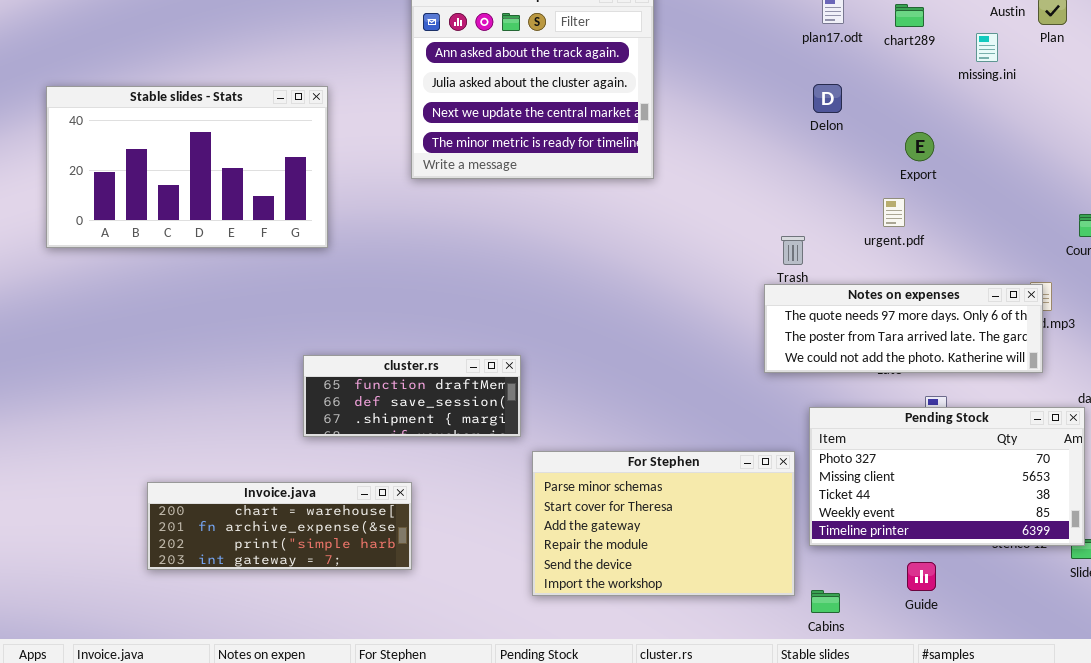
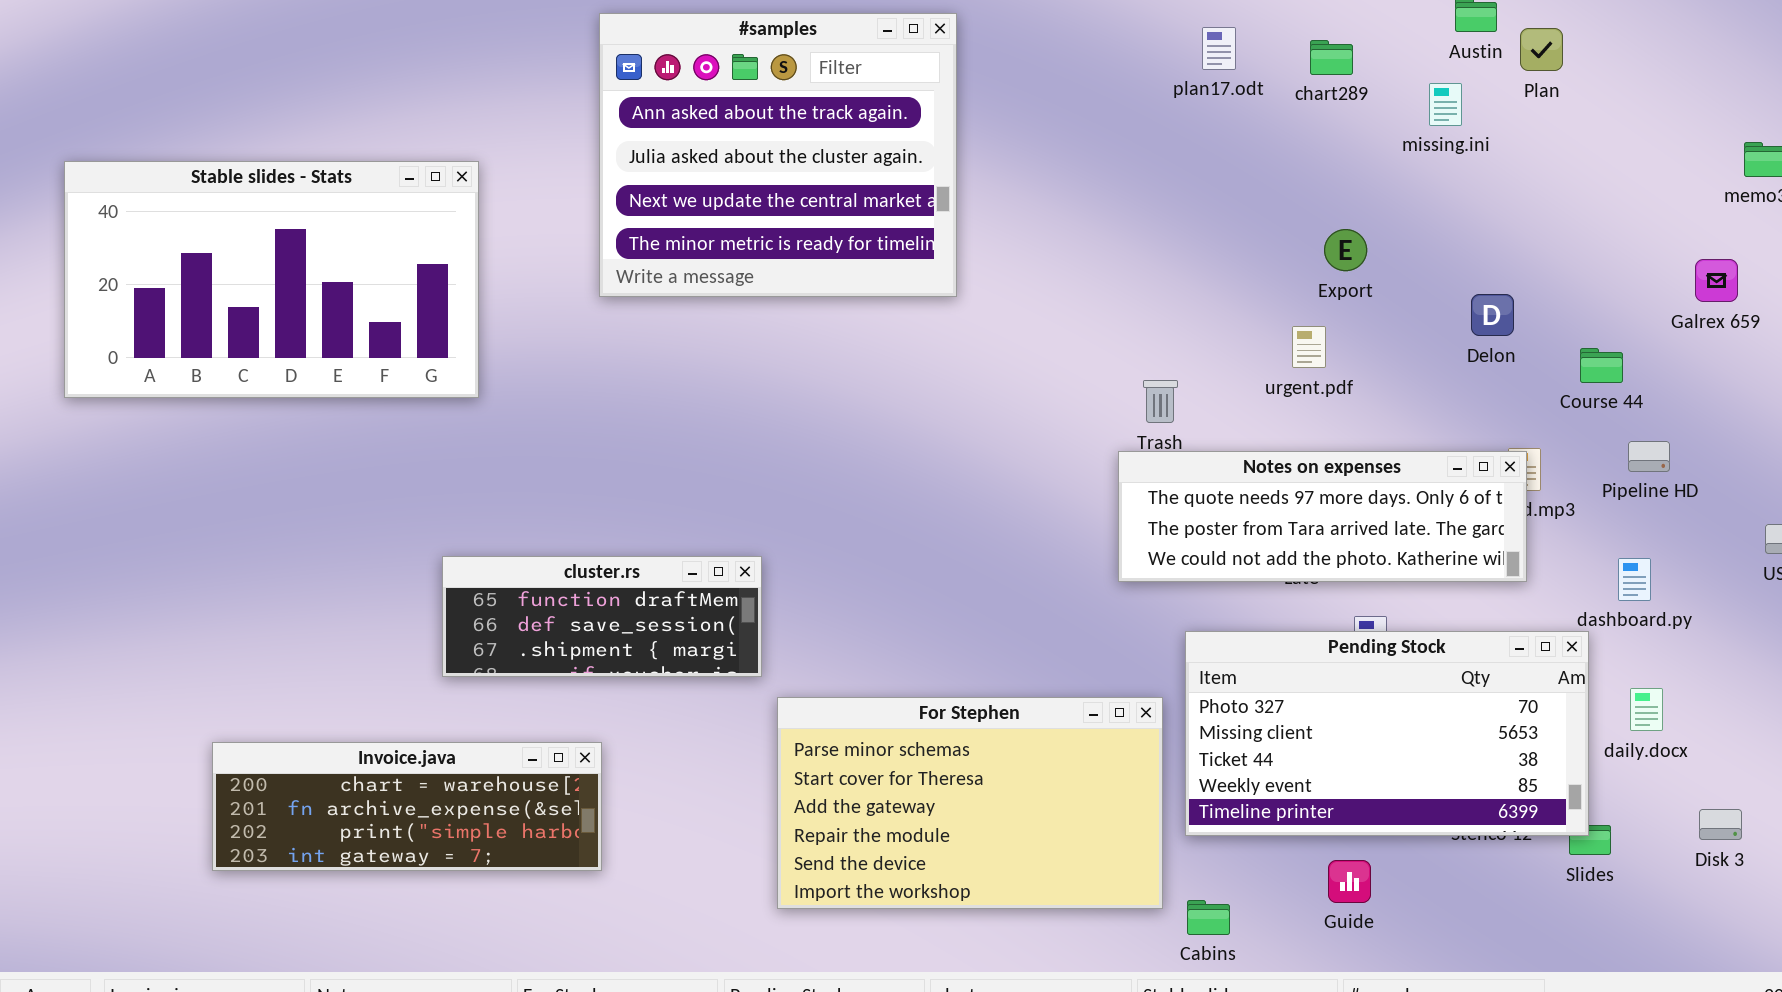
Delon: [813,84,842,113] -> [1471,294,1514,336], moved

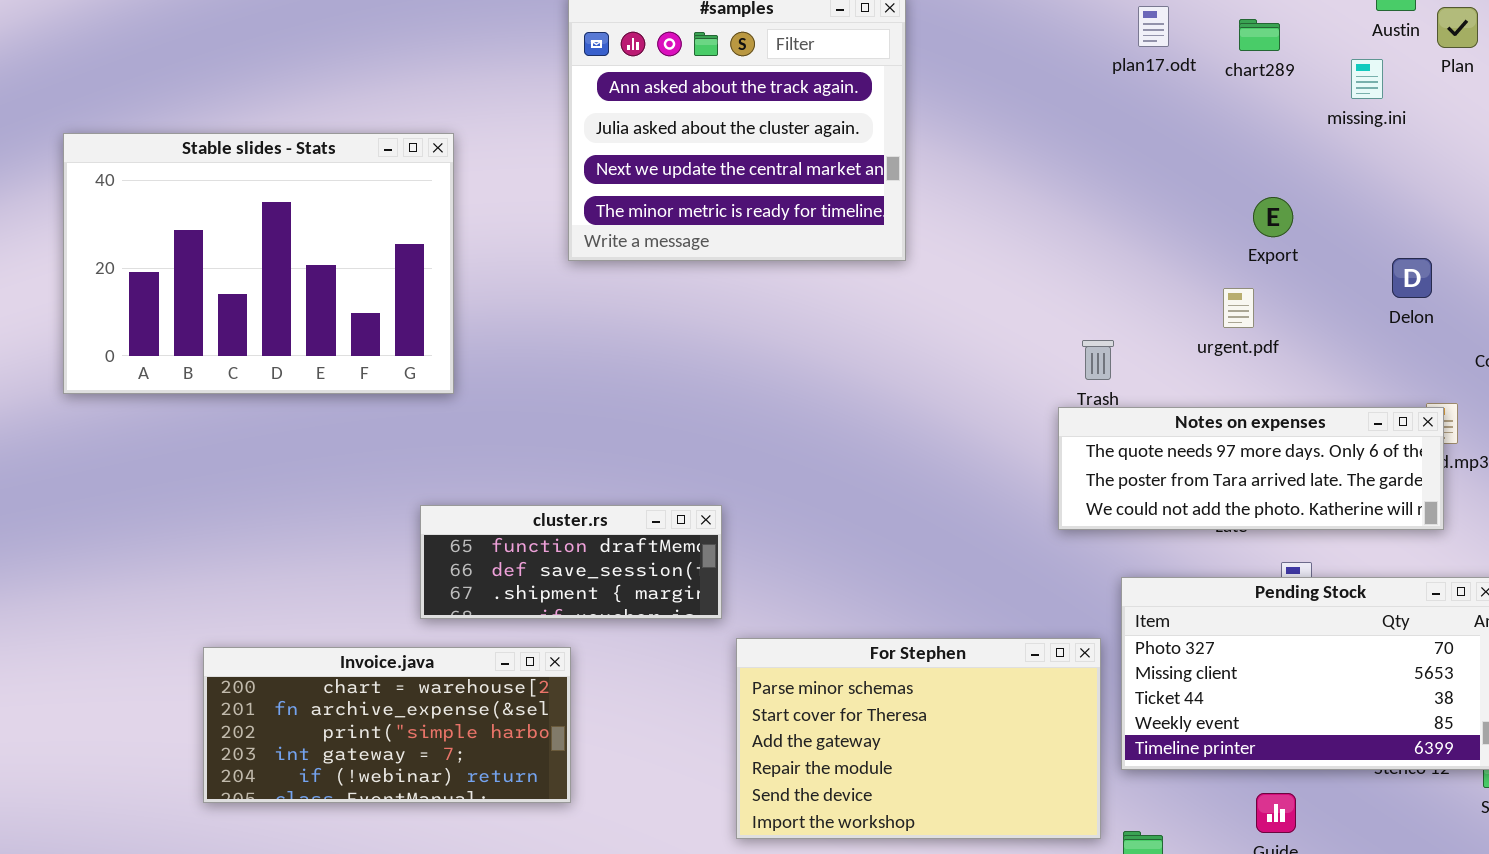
Stable slides - Stats: [64,161,479,398] -> [63,133,454,394], resized
Invoice.java: [212,742,602,871] -> [203,647,571,803], resized

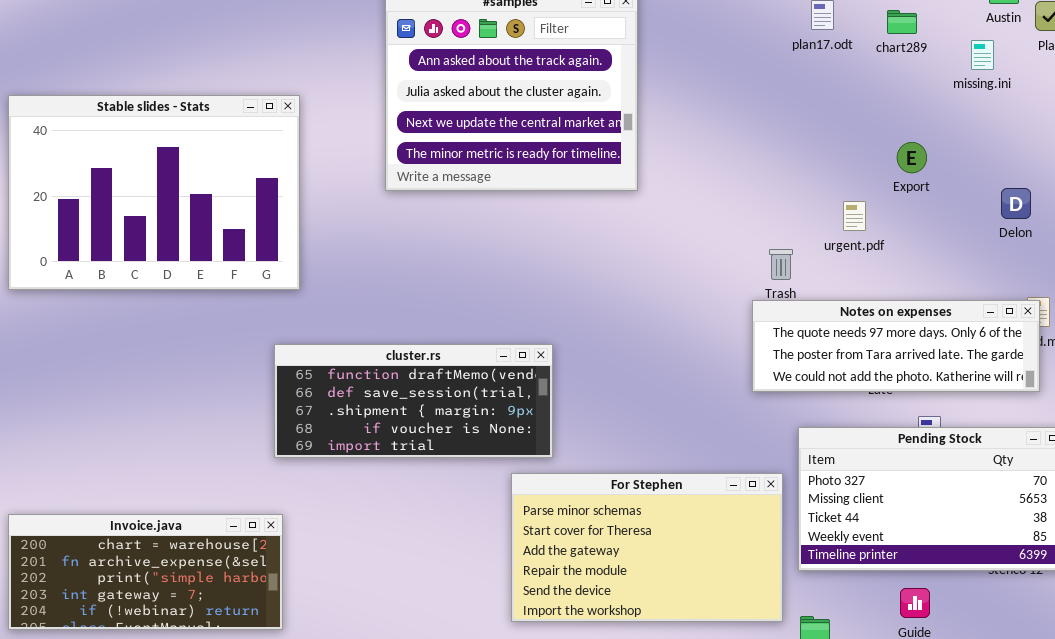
urgent.pdf: [1223,288,1254,328] -> [843,201,866,231], moved
cluster.rs: [420,505,722,619] -> [274,344,553,458], resized
Invoice.java: [203,647,571,803] -> [8,514,283,630], moved

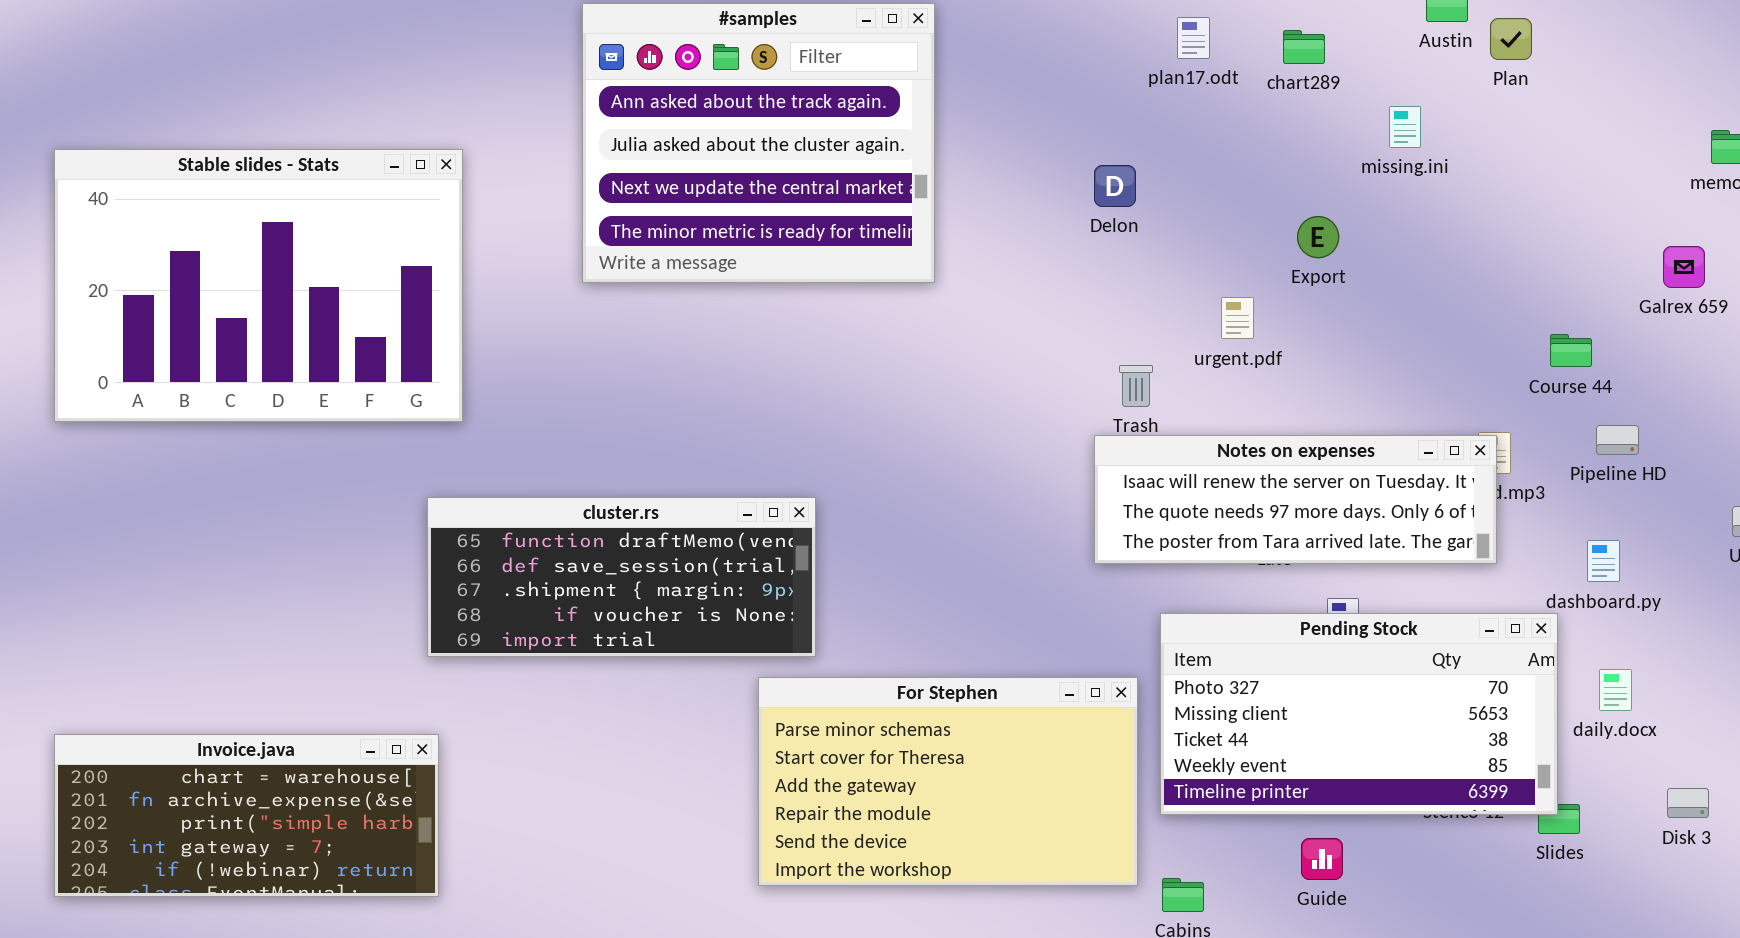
missing.ini: [971,40,994,70] -> [1389,106,1421,148], moved
Delon: [1001,188,1031,219] -> [1094,165,1136,207], moved
Notes on expenses: [752,300,1040,392] -> [1094,435,1497,564], scrolled up 1 row

